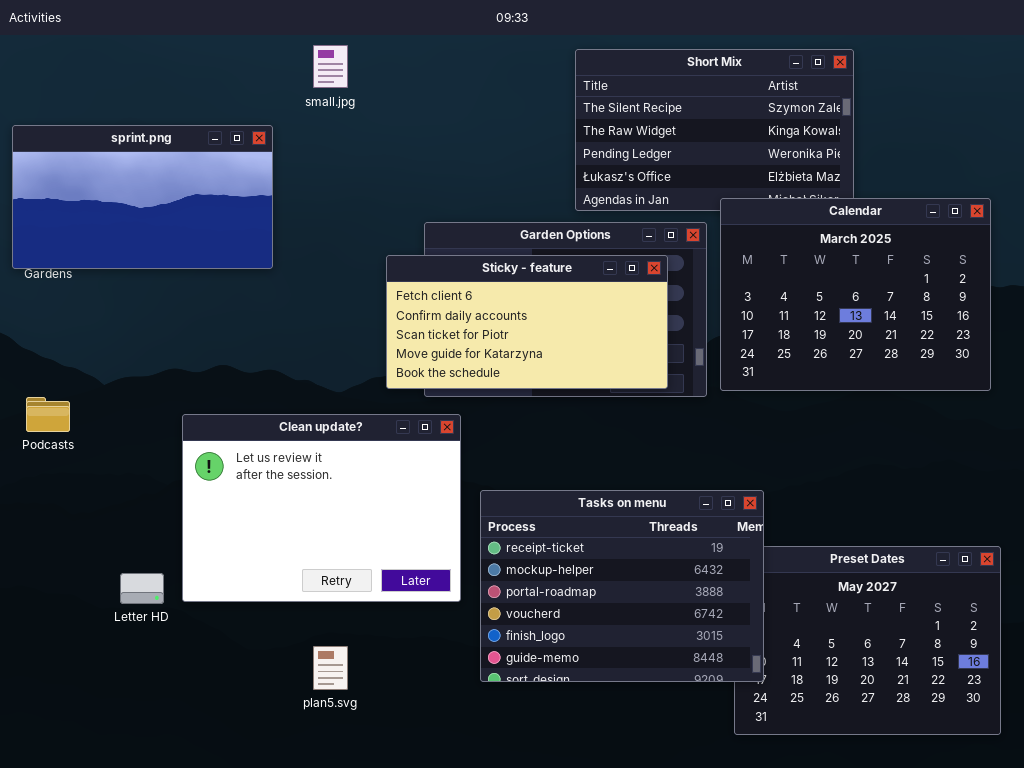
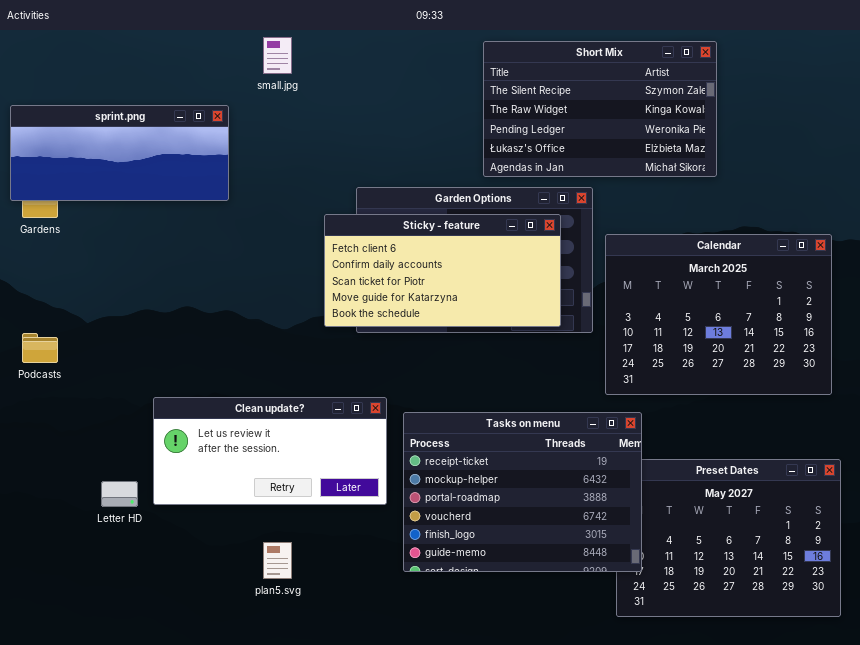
sprint.png: [12,125,273,269] -> [10,105,229,201], resized
Calendar: [720,198,991,391] -> [605,234,832,395], moved
Clean update?: [182,414,461,602] -> [153,397,387,505], resized

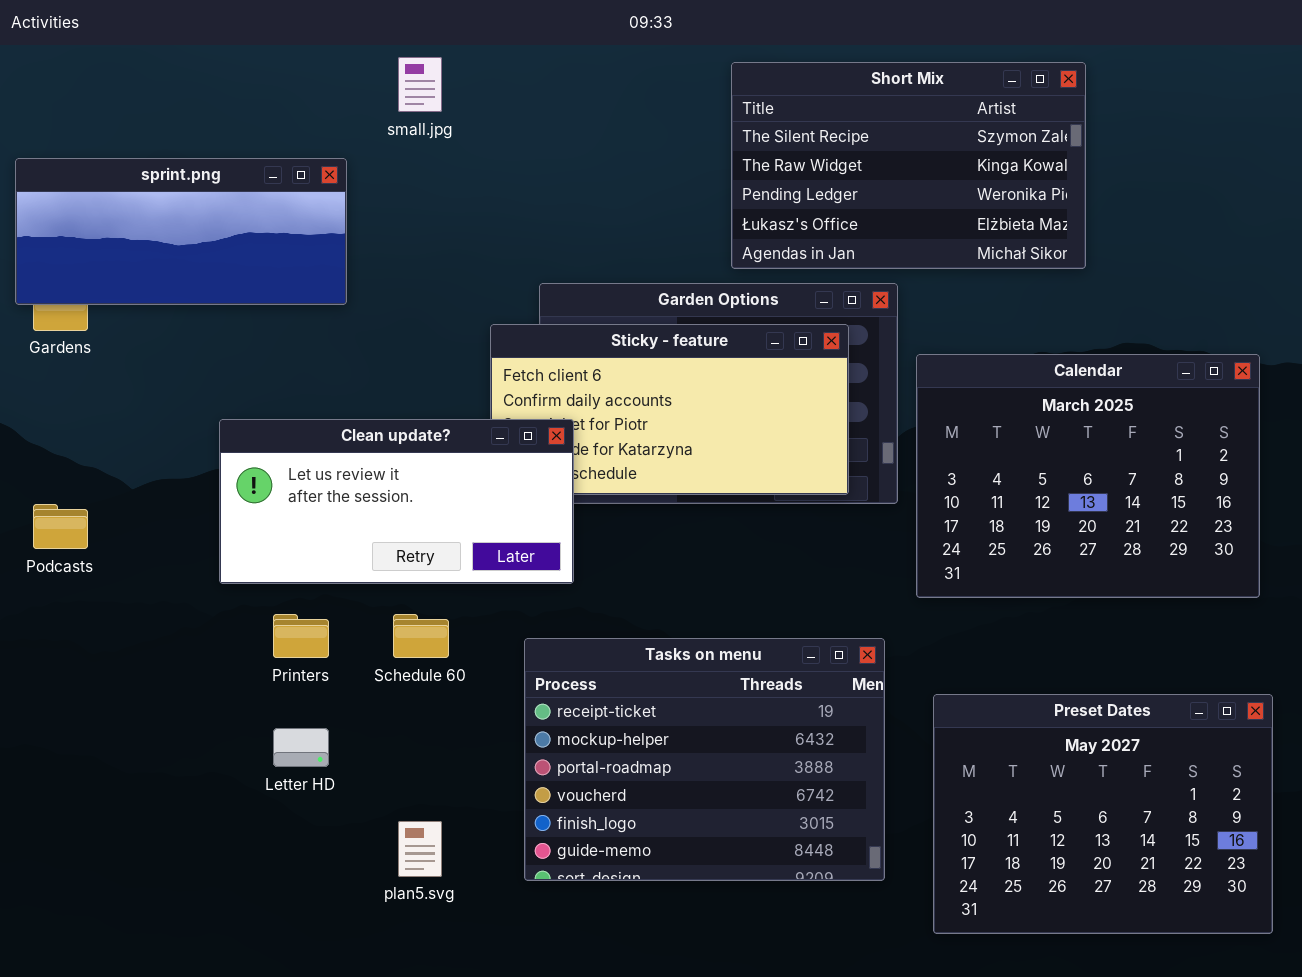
Clean update?: [153,397,387,505] -> [219,419,574,584], moved
Tasks on menu: [403,412,642,572] -> [524,638,885,881], moved
Letter HD: [101,481,138,507] -> [273,728,329,767], moved

